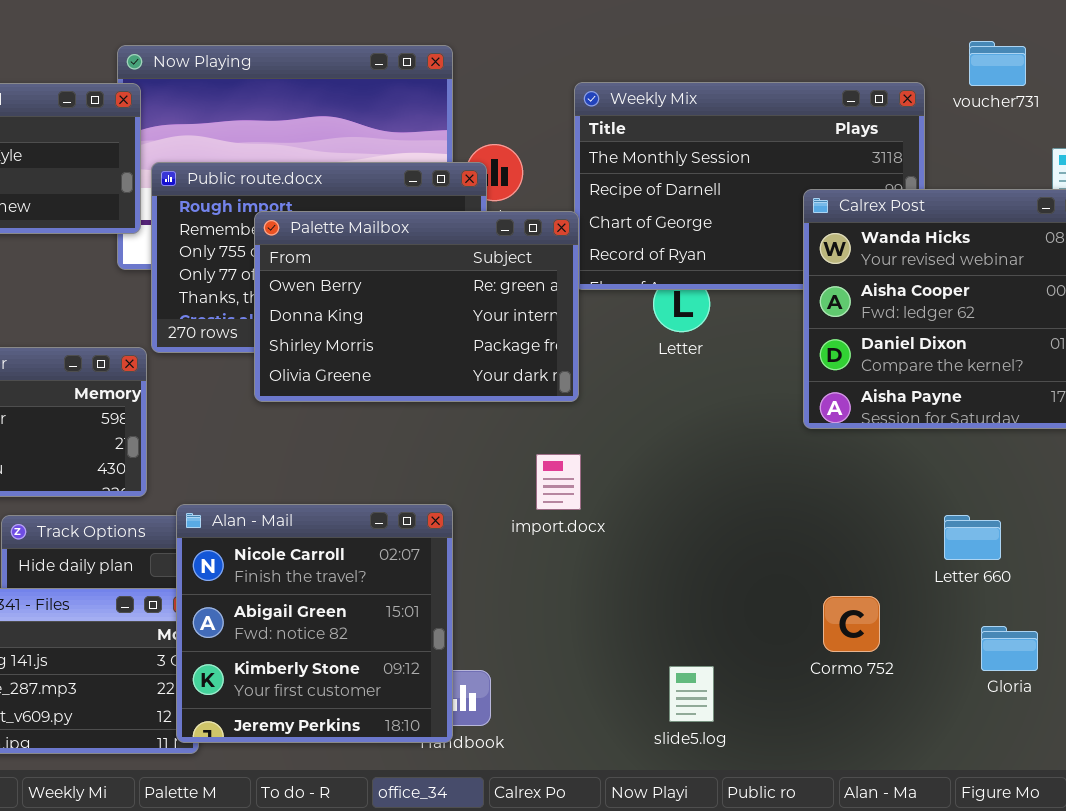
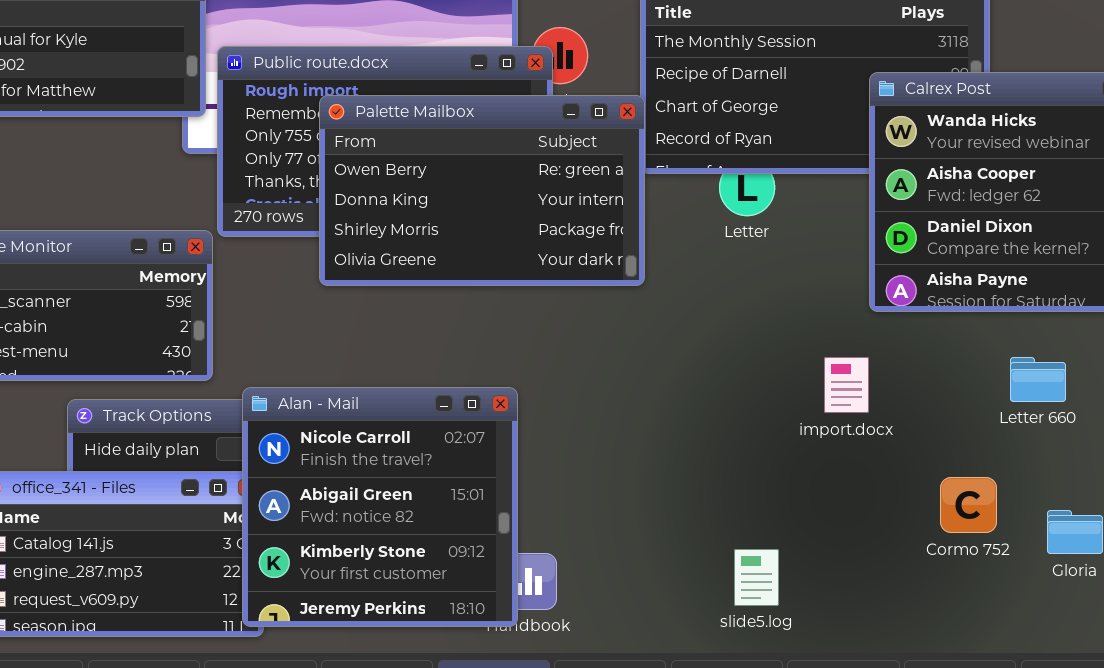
import.docx: [536,454,581,510] -> [824,357,869,413], moved
Letter 660: [944,515,1001,560] -> [1010,357,1066,402], moved
Cormo 752: [823,596,880,652] -> [940,477,997,533], moved

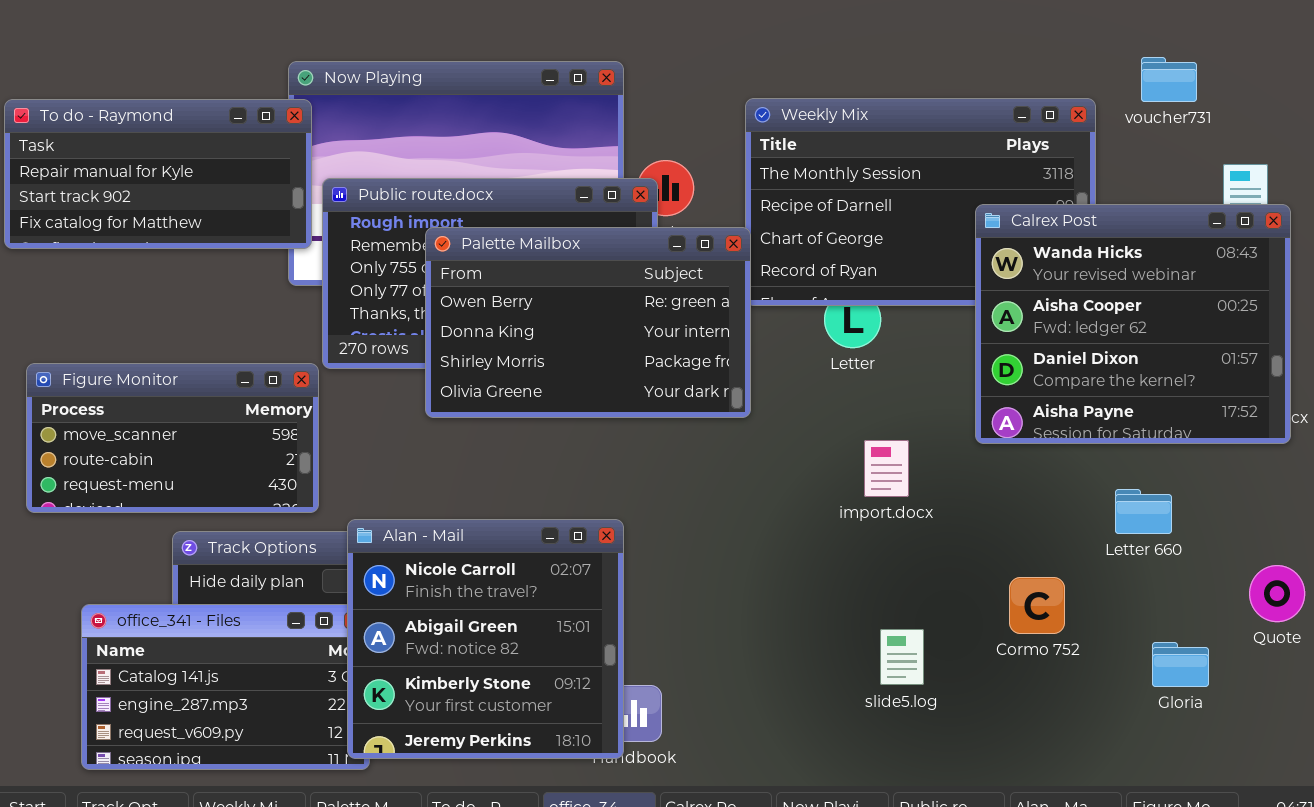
import.docx: [824,357,869,413] -> [864,440,909,497], moved
Cormo 752: [940,477,997,533] -> [1009,577,1065,634], moved
slide5.log: [734,549,779,606] -> [880,629,924,685], moved

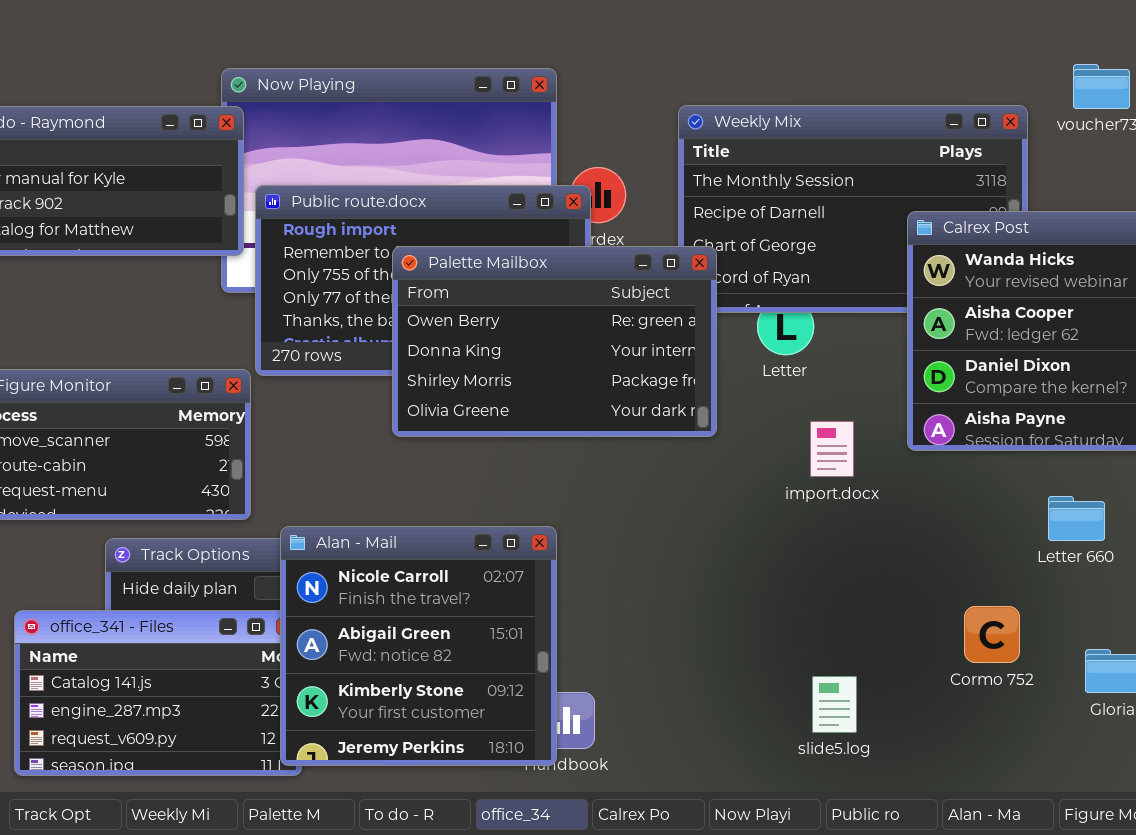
Palette Mailbox: [425,227,751,418] -> [392,246,717,437], moved
import.docx: [864,440,909,497] -> [810,421,854,477], moved
Cormo 752: [1009,577,1065,634] -> [964,606,1020,663], moved
slide5.log: [880,629,924,685] -> [812,676,857,733], moved

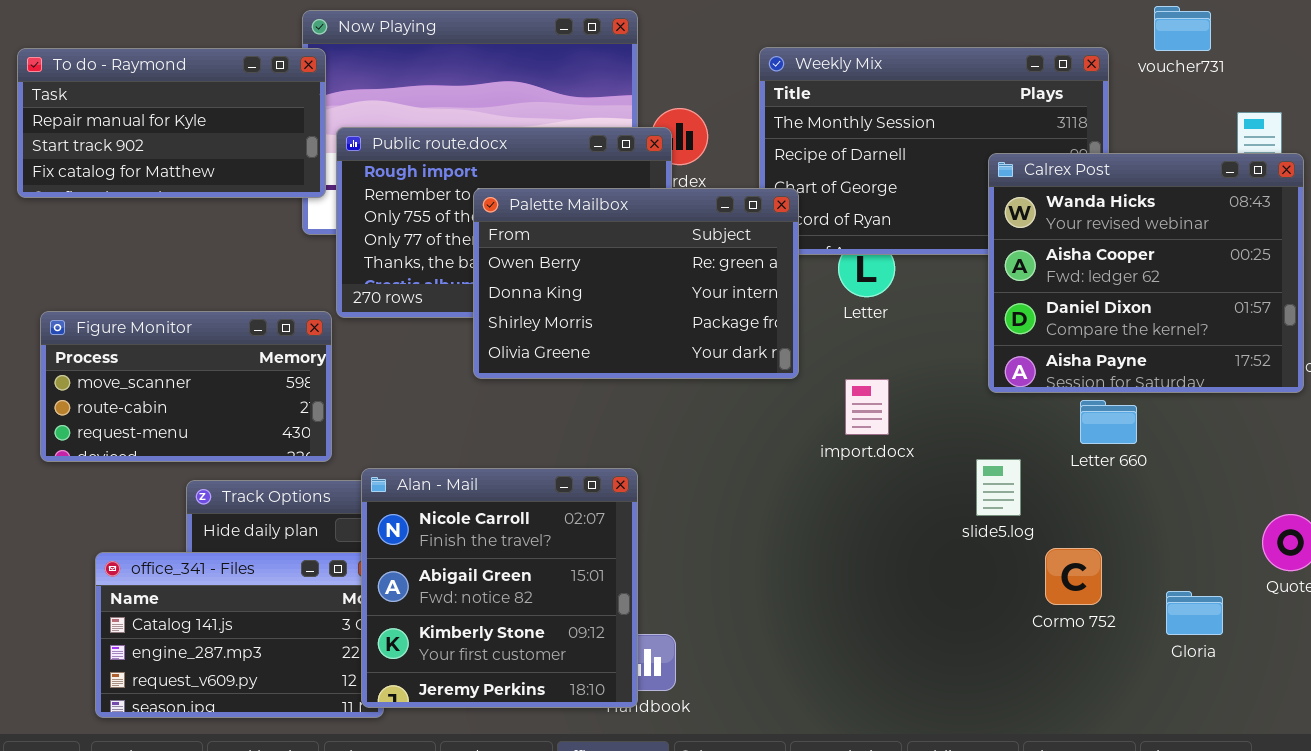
import.docx: [810,421,854,477] -> [845,379,889,435], moved
Letter 660: [1048,496,1105,541] -> [1080,400,1137,444], moved
slide5.log: [812,676,857,733] -> [976,459,1021,516], moved

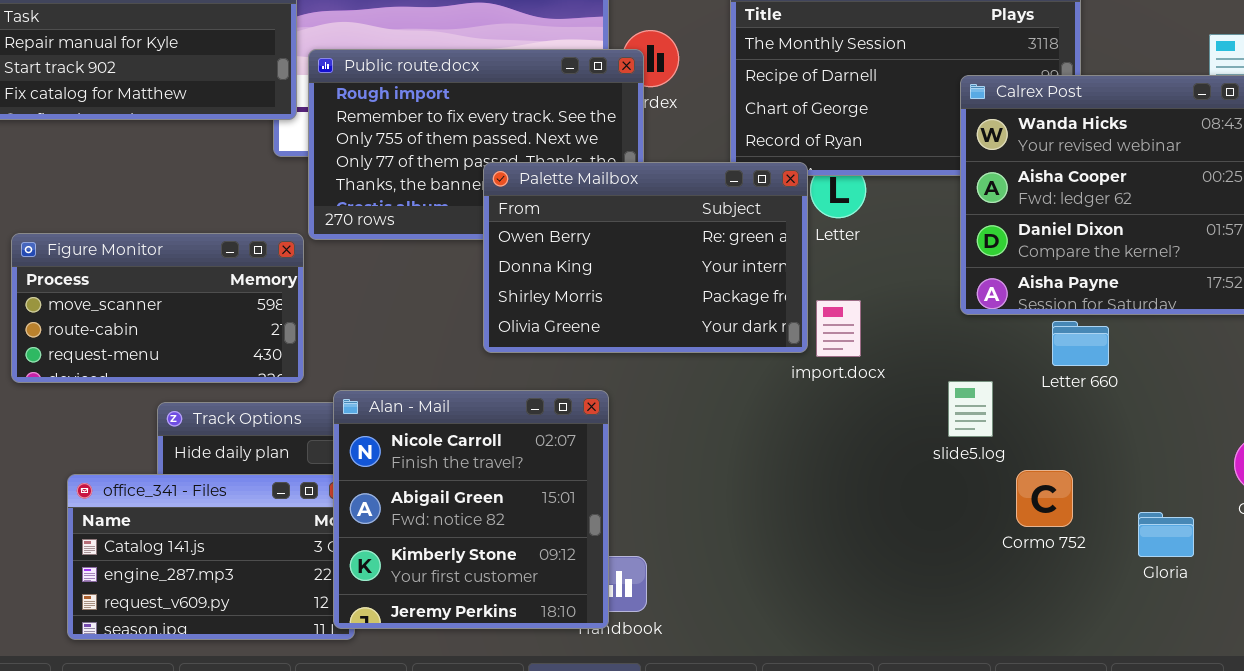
Palette Mailbox: [473,188,799,379] -> [483,162,808,353], moved

